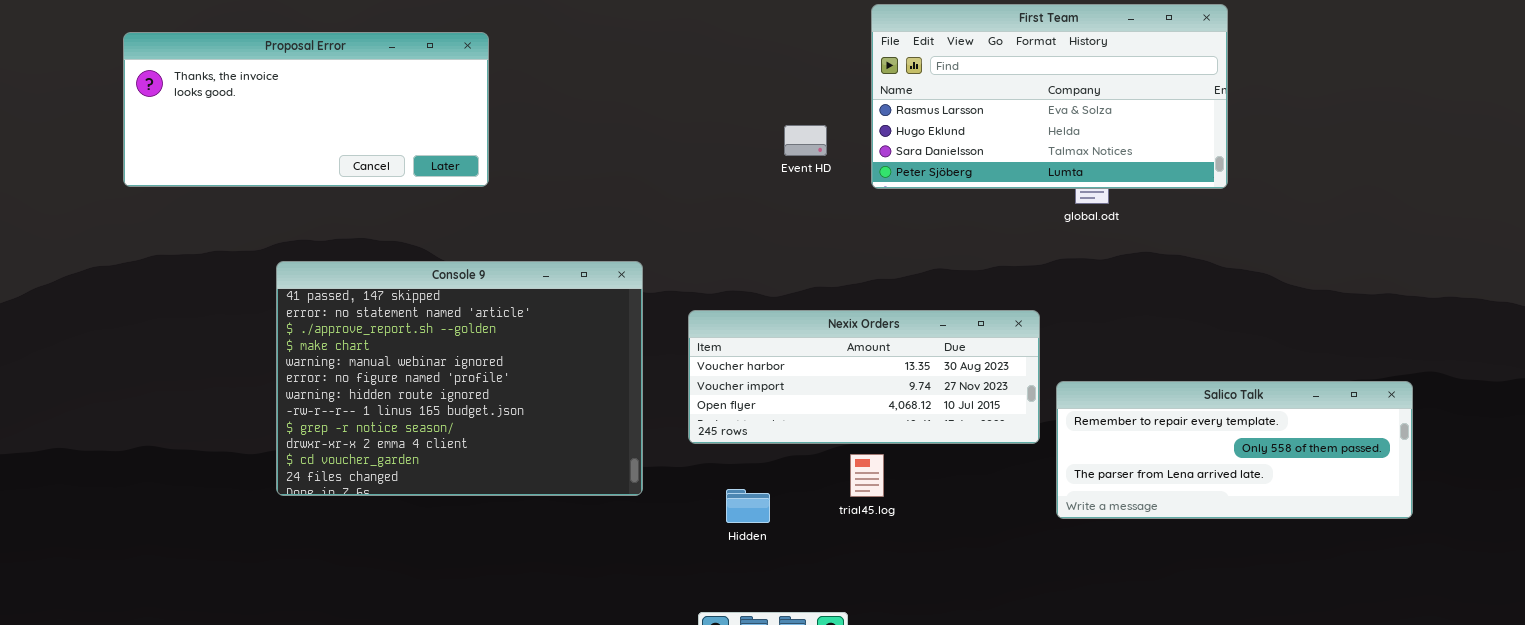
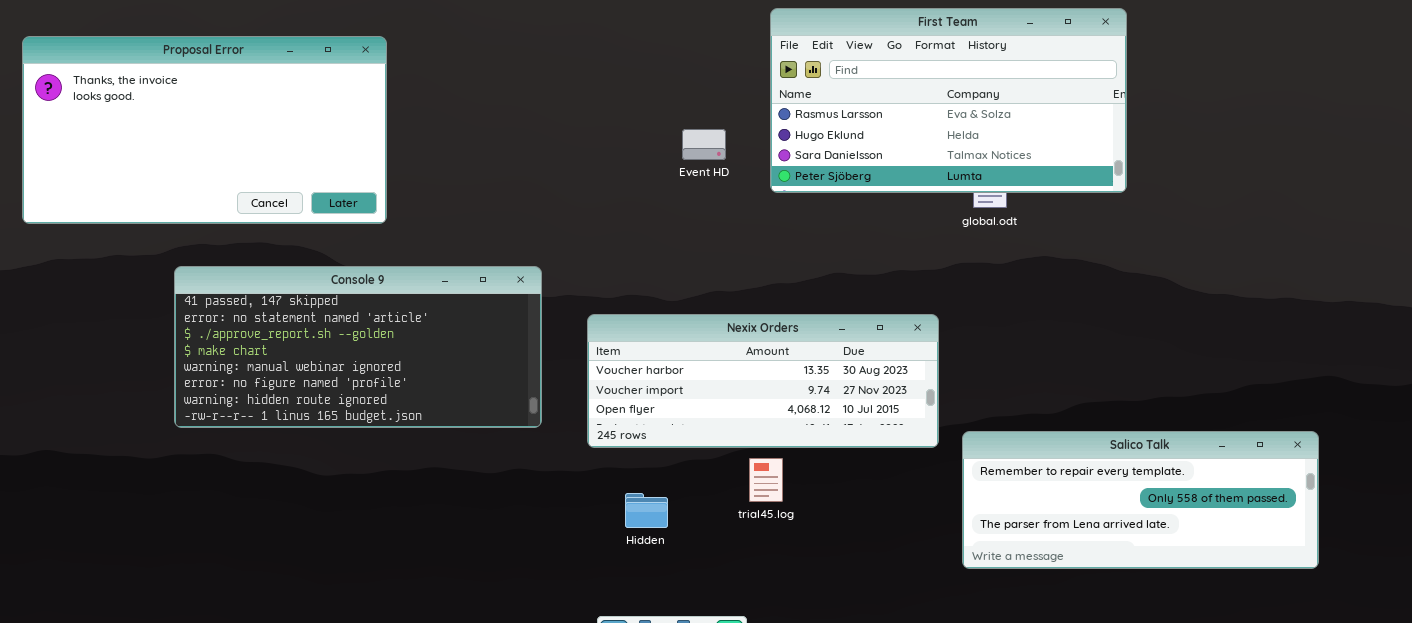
Proposal Error: [123,32,489,187] -> [22,36,387,224], resized
Console 9: [276,261,643,496] -> [174,266,542,428], resized
Salico Talk: [1056,381,1413,519] -> [962,431,1319,569], moved

